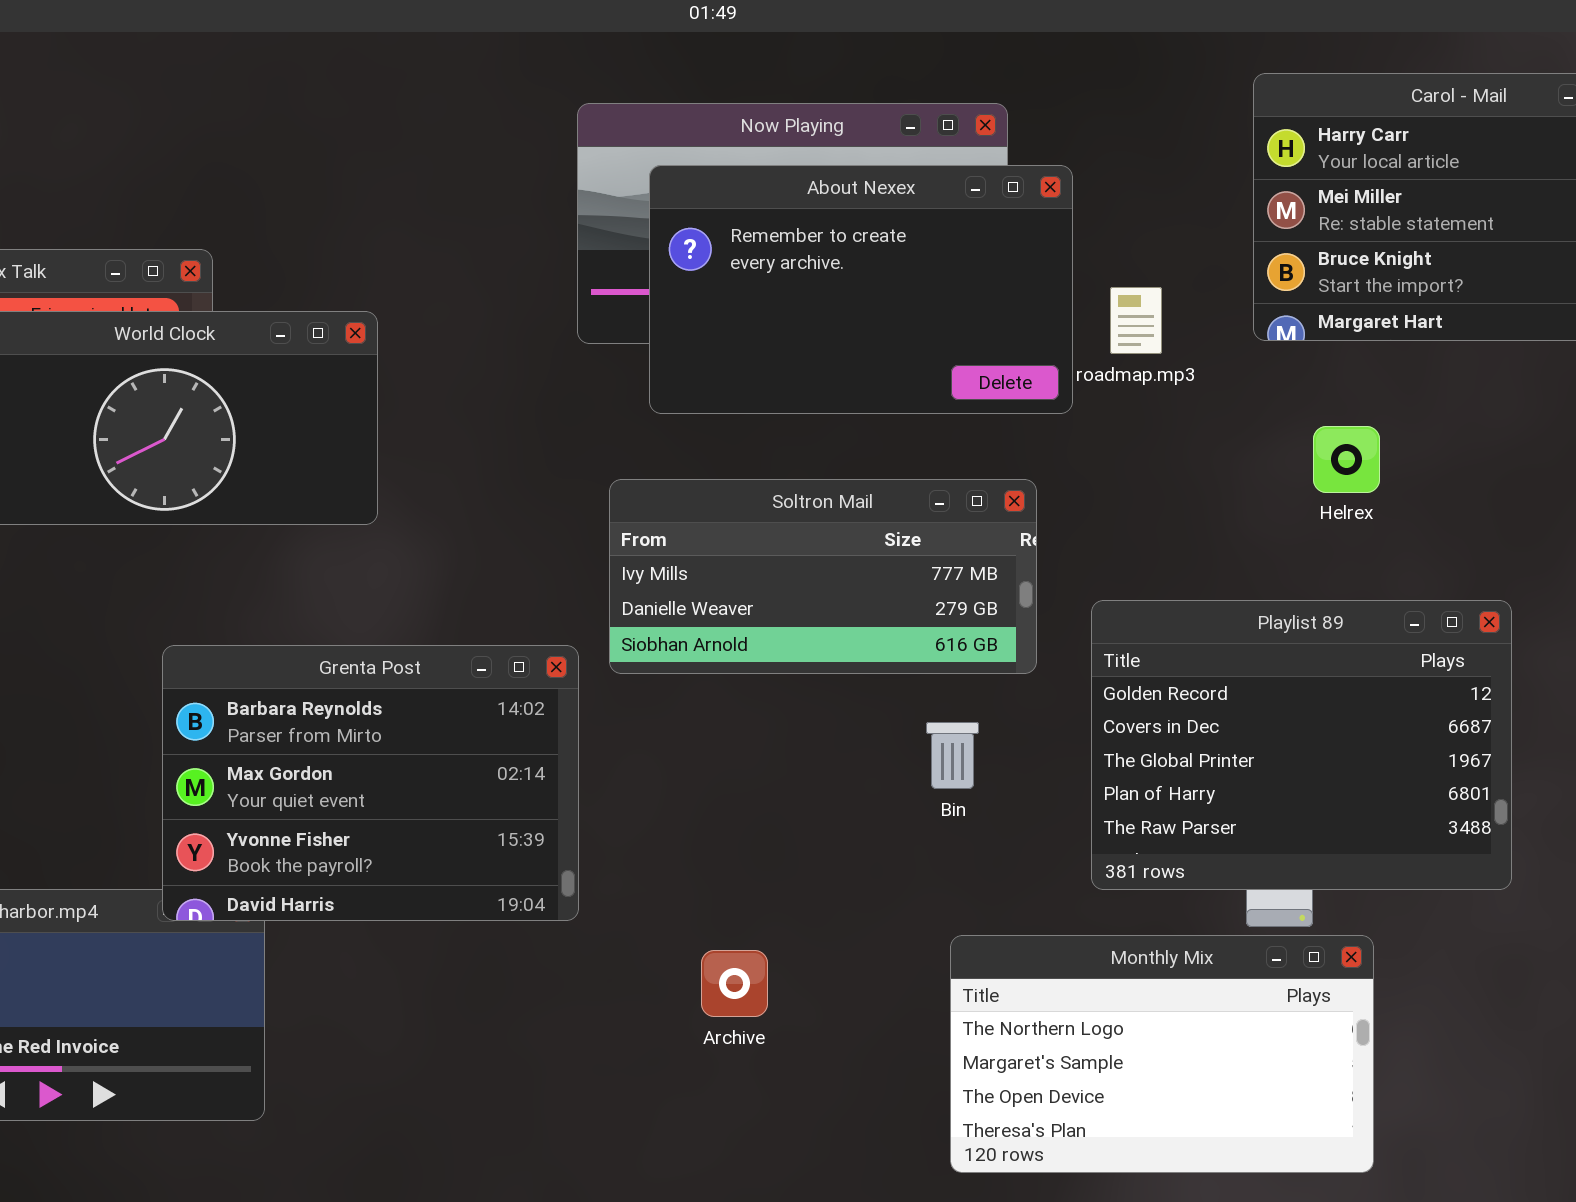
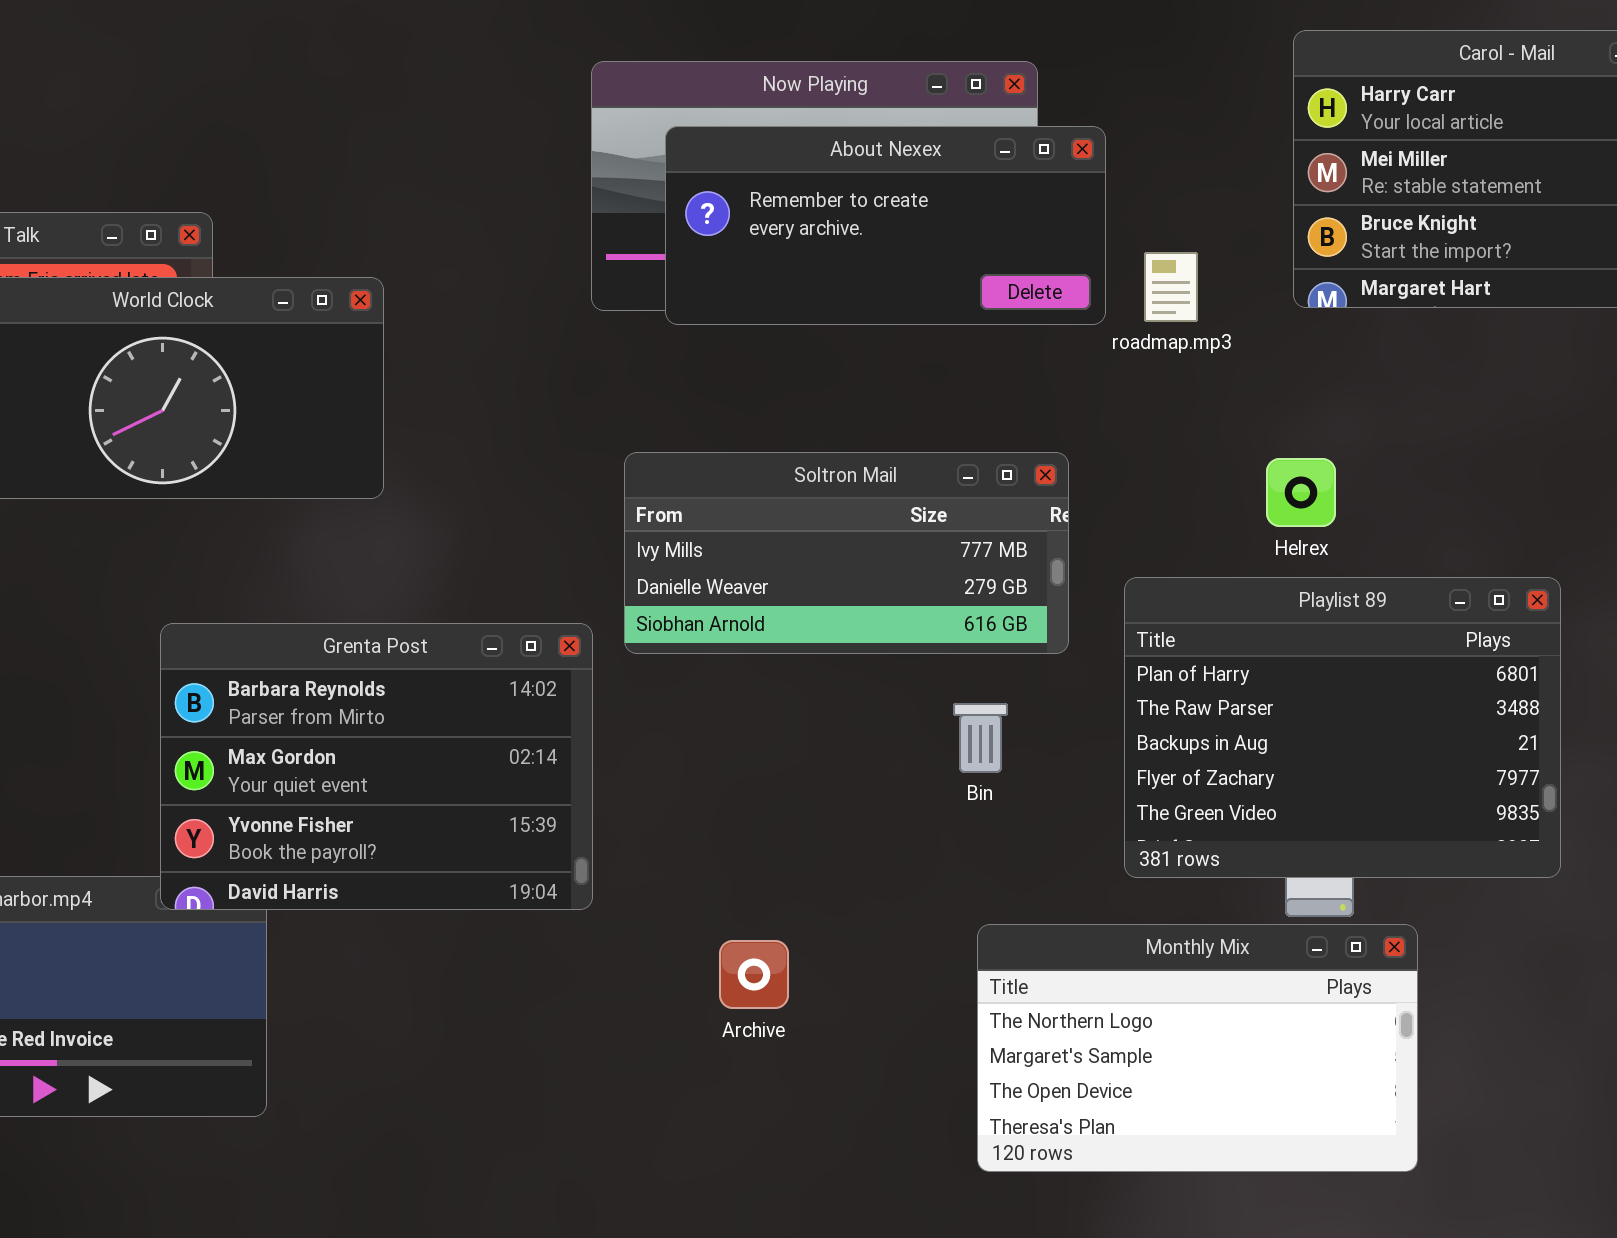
About Nexex: [649,165,1073,414] -> [665,126,1106,325], resized
Helrex: [1313,426,1380,493] -> [1266,458,1336,527], moved
Playlist 89: [1091,600,1512,890] -> [1124,577,1561,878], scrolled down 3 rows

